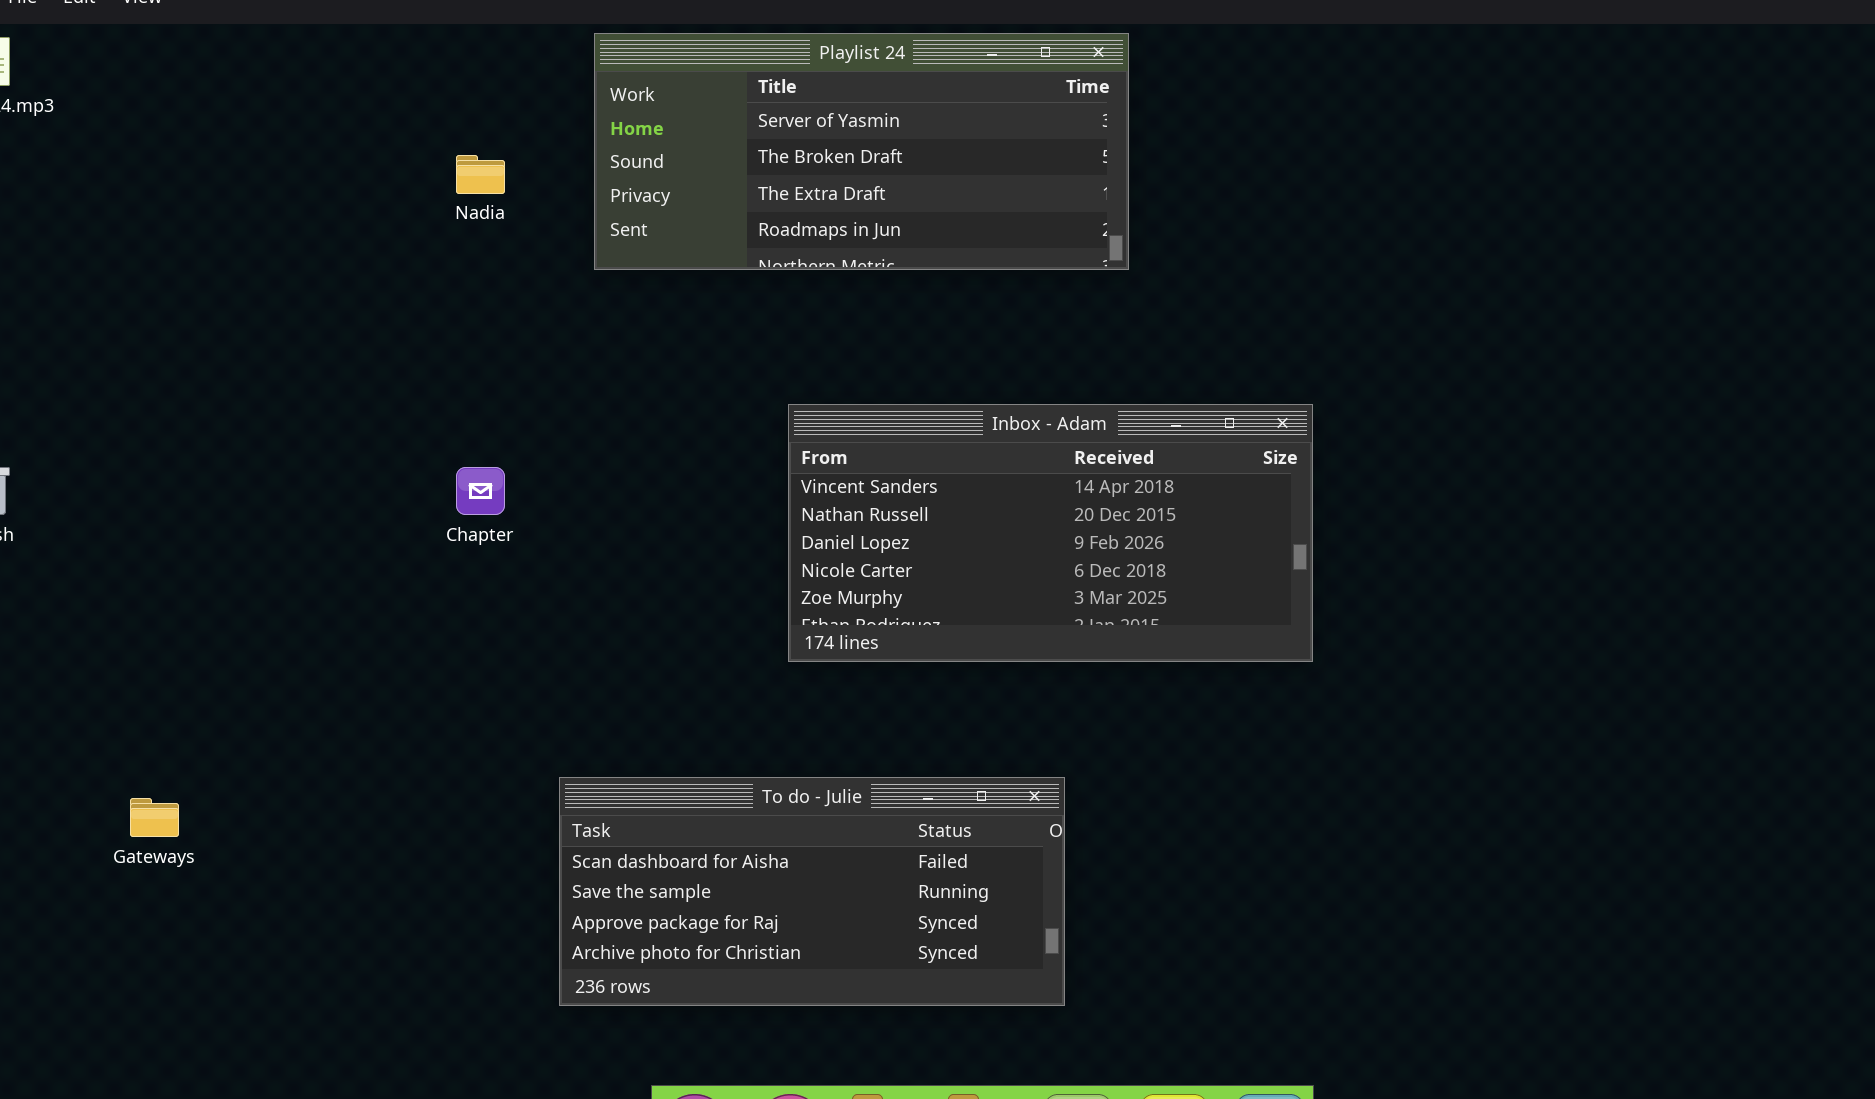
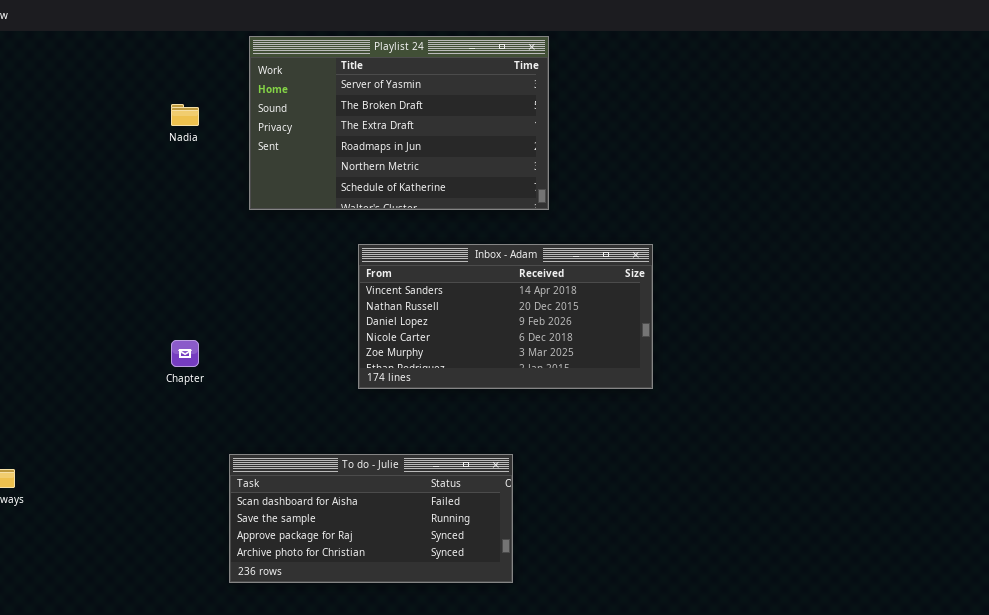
Playlist 24: [594,33,1129,270] -> [249,36,549,210], resized
Chapter: [456,467,505,515] -> [171,340,199,367], moved

